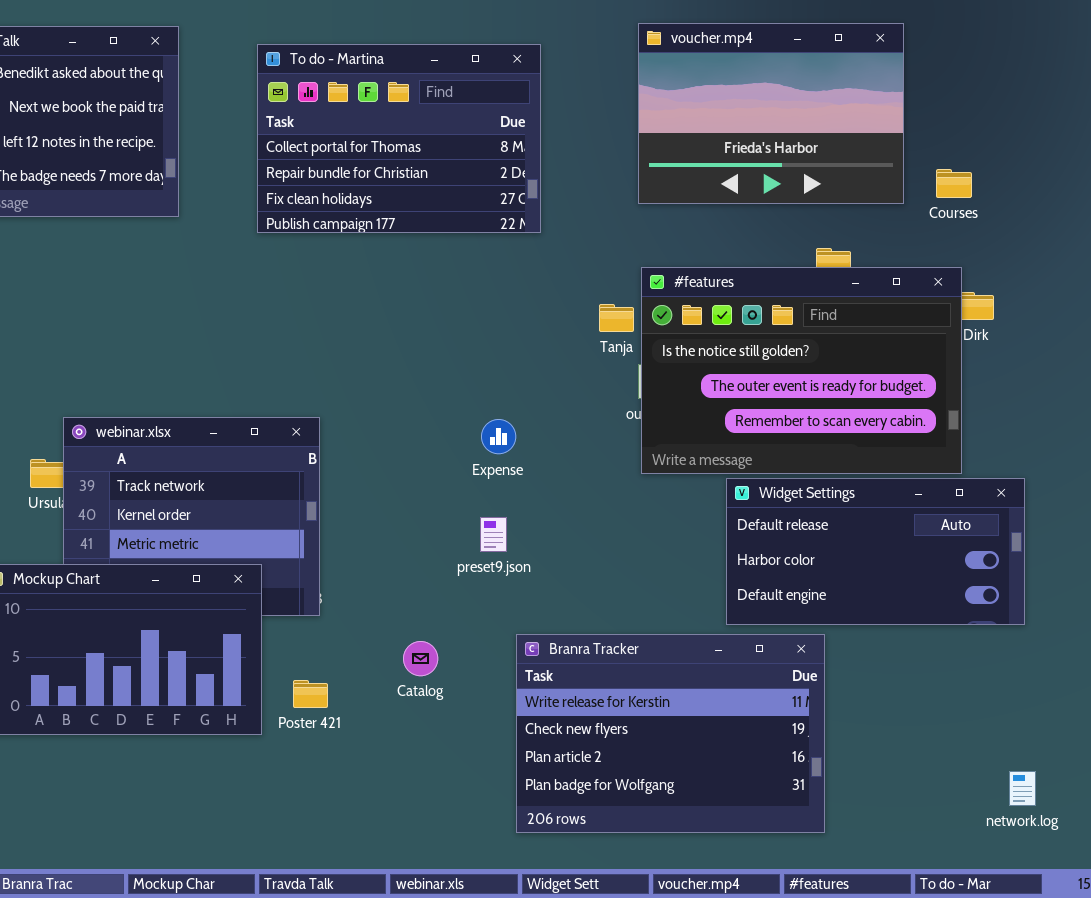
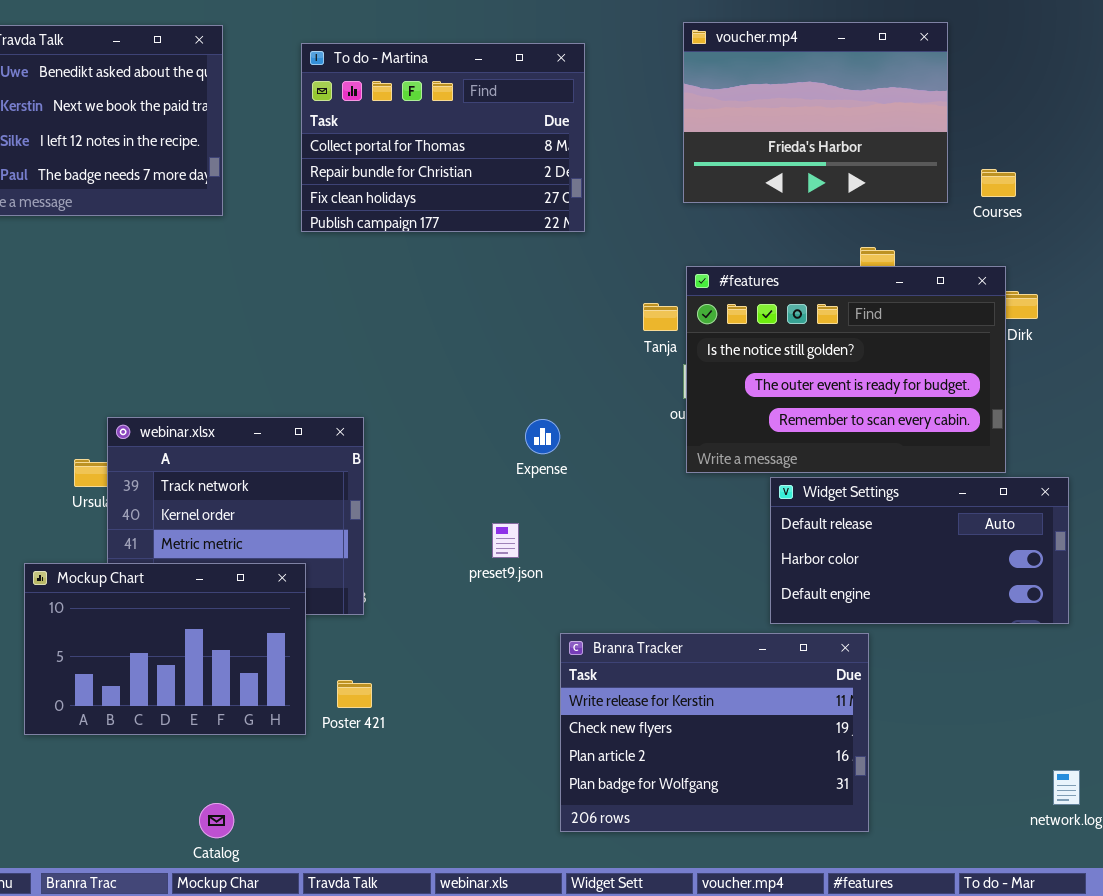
preset9.json: [480,517,507,552] -> [492,523,519,558], moved
Catalog: [403,641,438,676] -> [199,803,234,838], moved

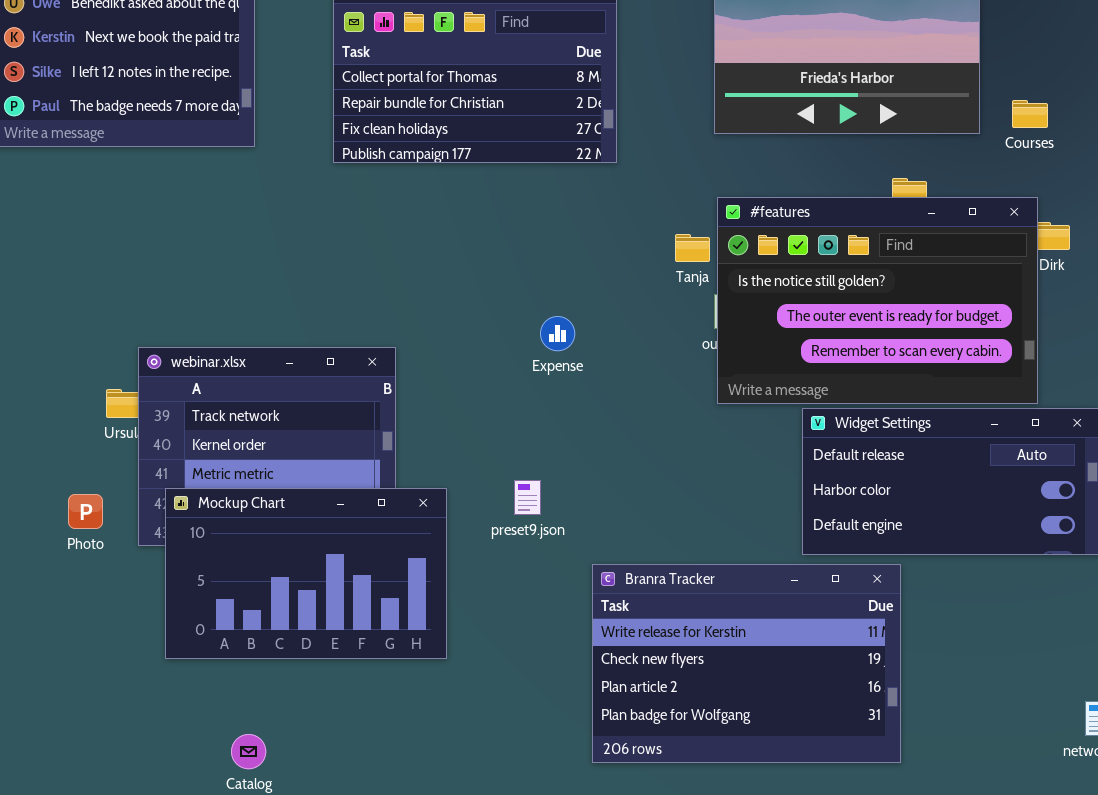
Expense: [525,419,560,454] -> [540,316,575,351], moved
preset9.json: [492,523,519,558] -> [514,480,541,515], moved
Mockup Chart: [24,563,306,735] -> [165,488,447,659], moved

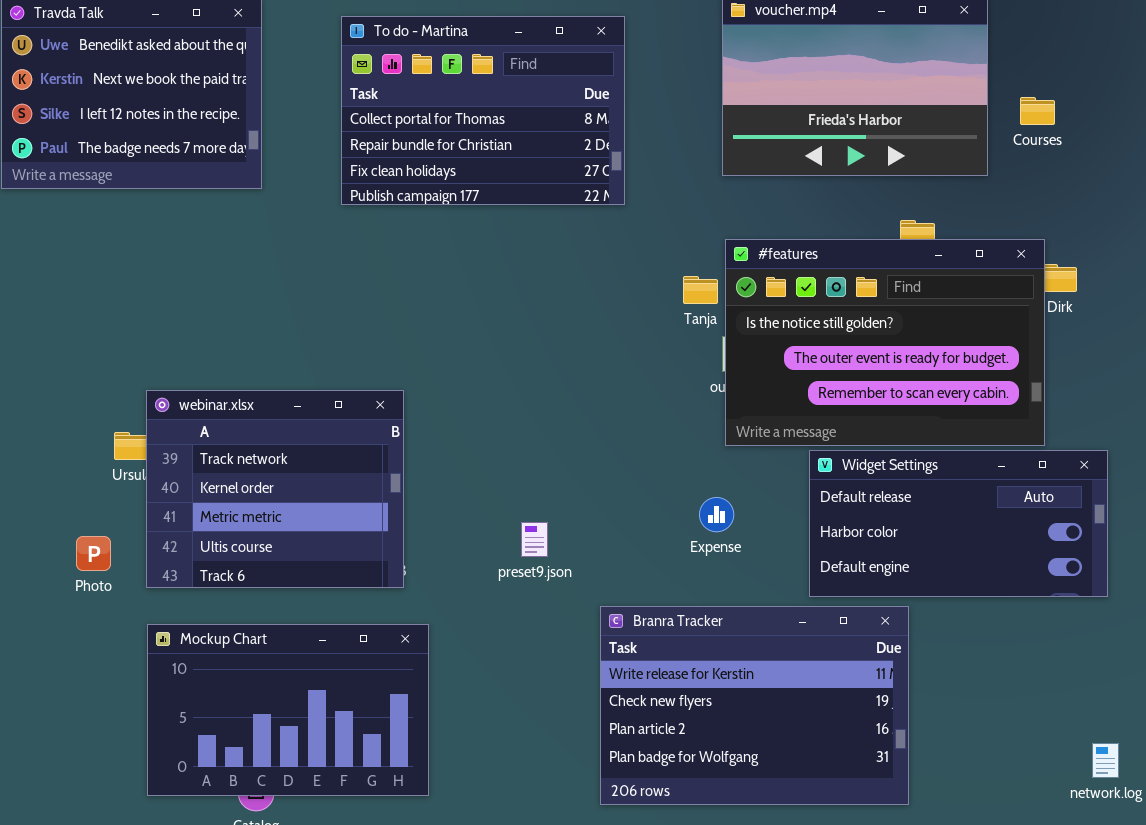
Courses: [1012,100,1048,128] -> [1020,97,1055,125], moved
Expense: [540,316,575,351] -> [699,497,734,532], moved
Mockup Chart: [165,488,447,659] -> [147,624,429,796], moved

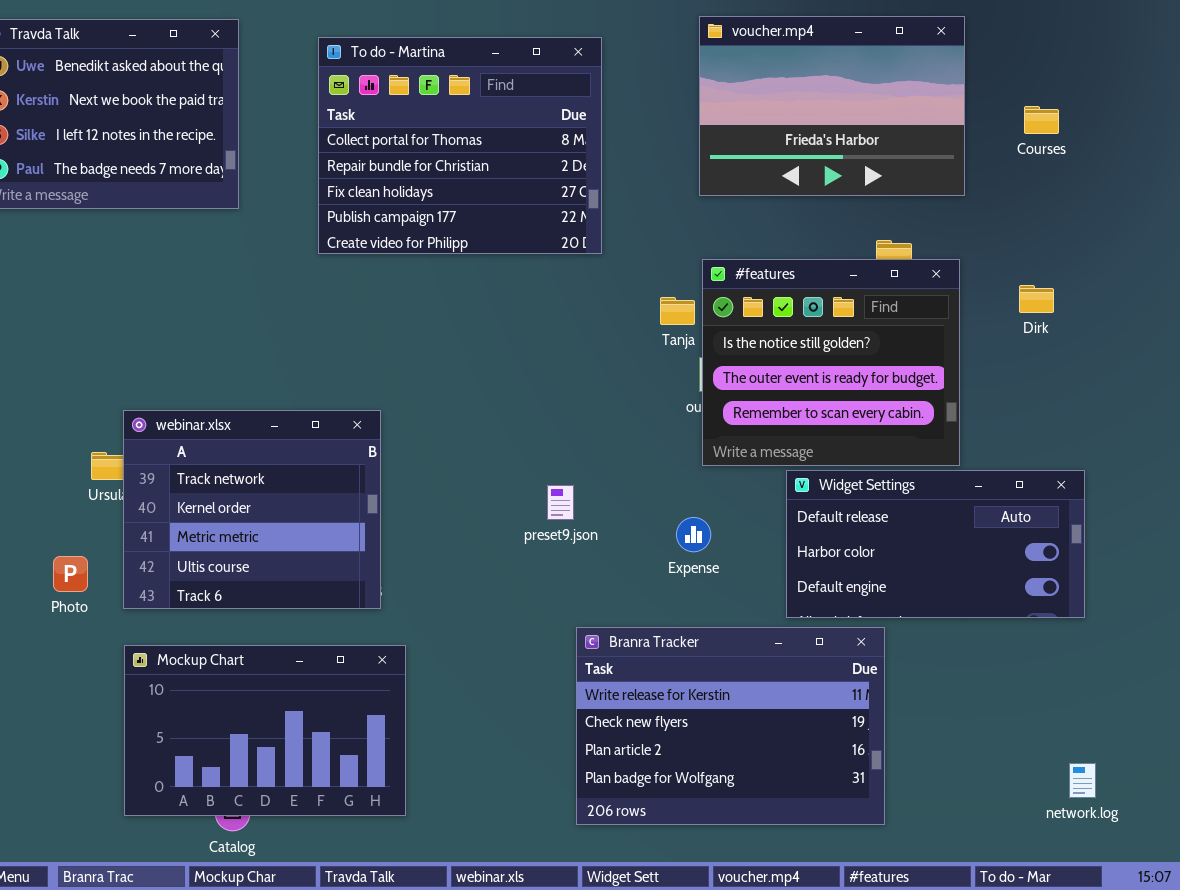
To do - Martina: [341,16,625,205] -> [318,37,602,254], resized
Courses: [1020,97,1055,125] -> [1024,106,1059,134], moved
#features: [725,239,1045,446] -> [702,259,960,466], resized
preset9.json: [521,522,548,557] -> [547,485,574,520], moved

